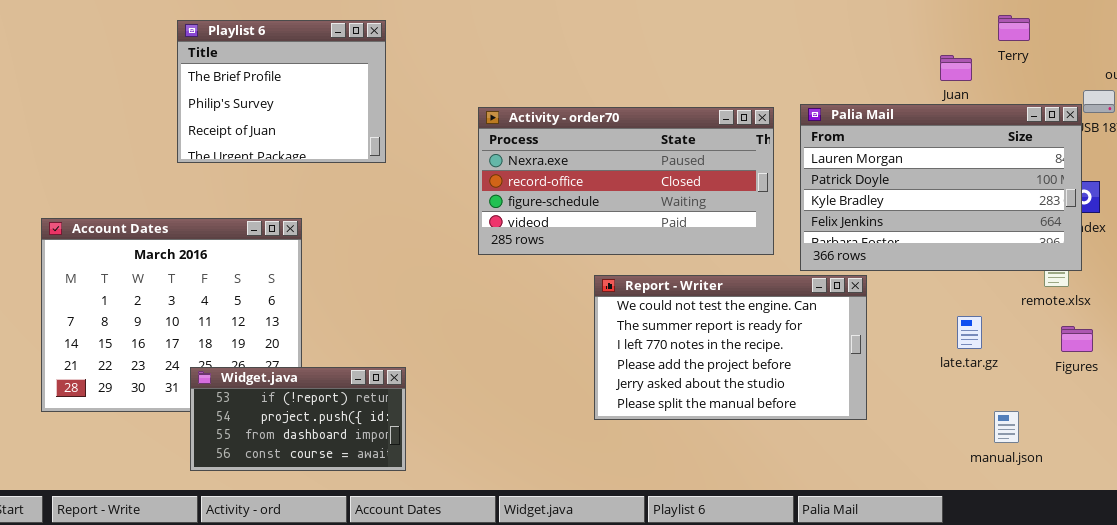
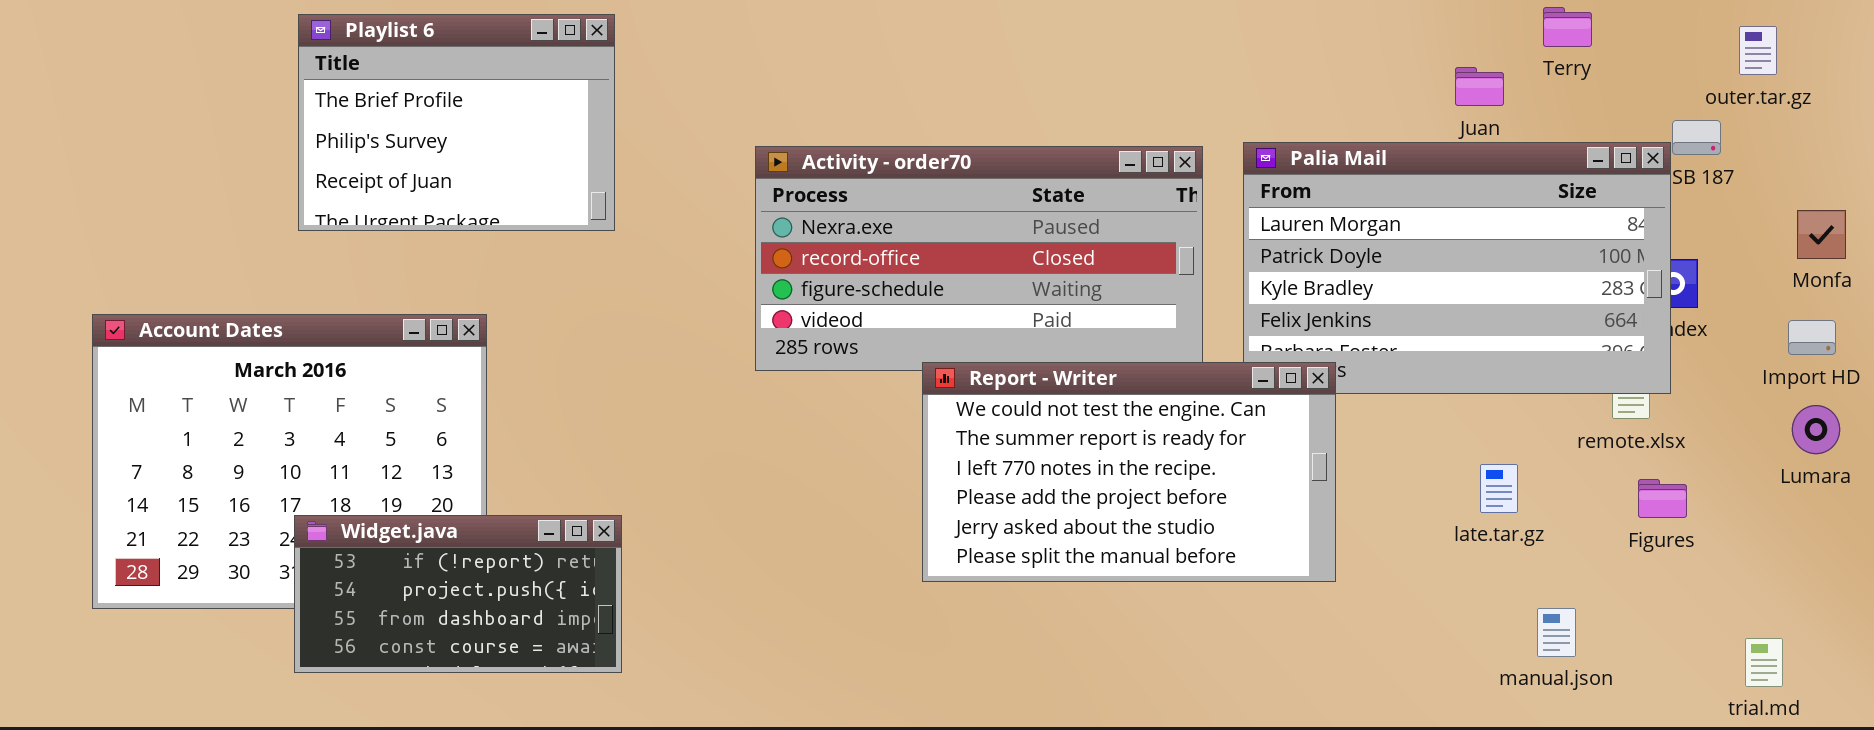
Report - Writer: [594,275,867,420] -> [922,362,1336,582], moved
Widget.java: [190,367,406,471] -> [294,515,622,673], moved

